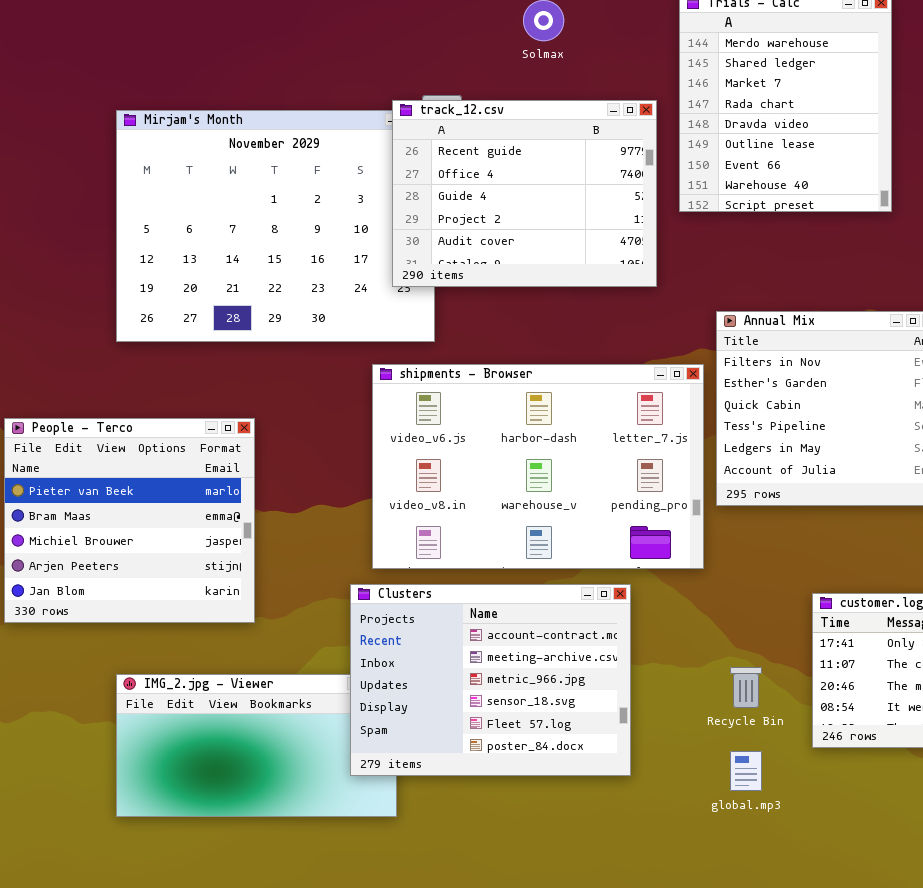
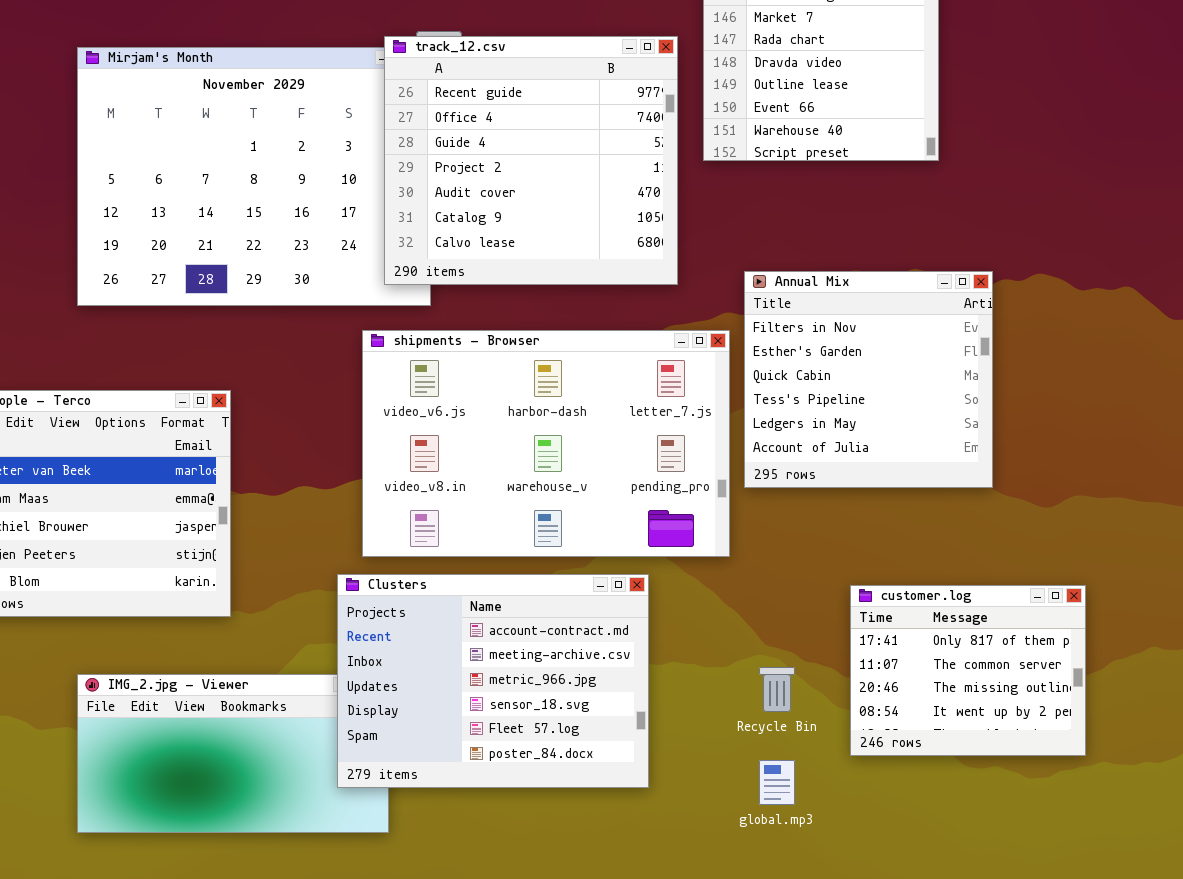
track_12.csv: [392,100,657,287] -> [384,36,678,285], resized

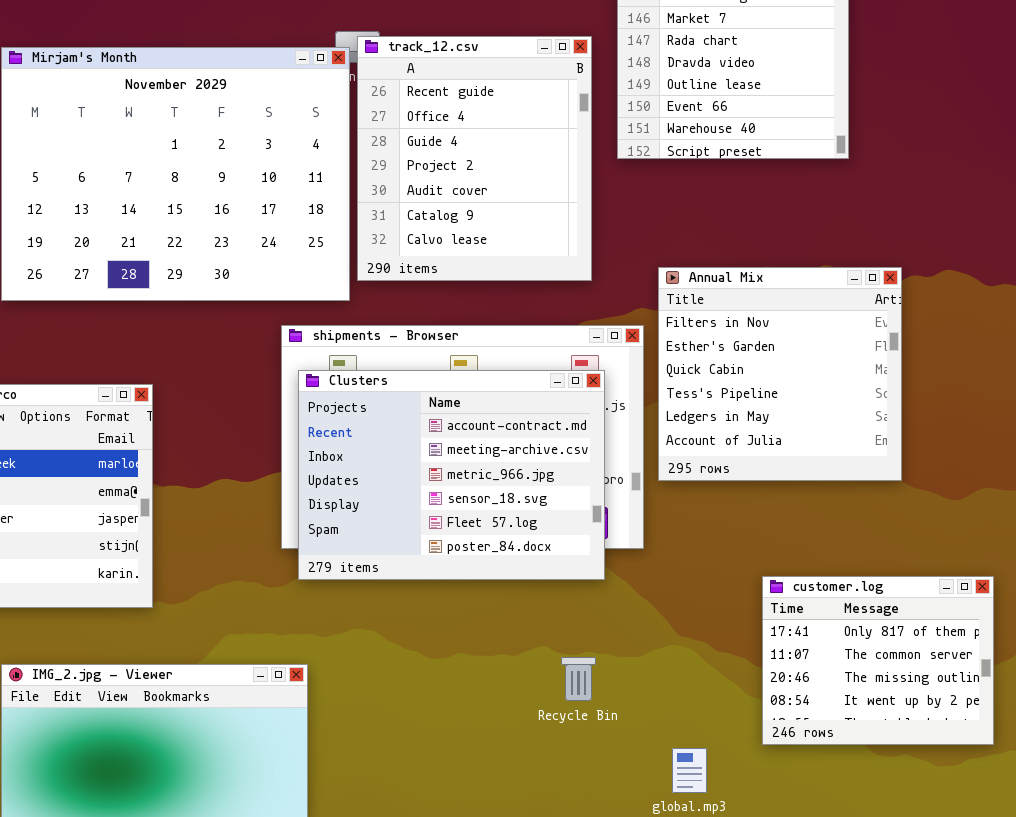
track_12.csv: [384,36,678,285] -> [357,36,592,281], resized
Clusters: [337,574,649,788] -> [298,370,605,580], moved
Recycle Bin: [759,667,795,712] -> [561,657,596,701], moved

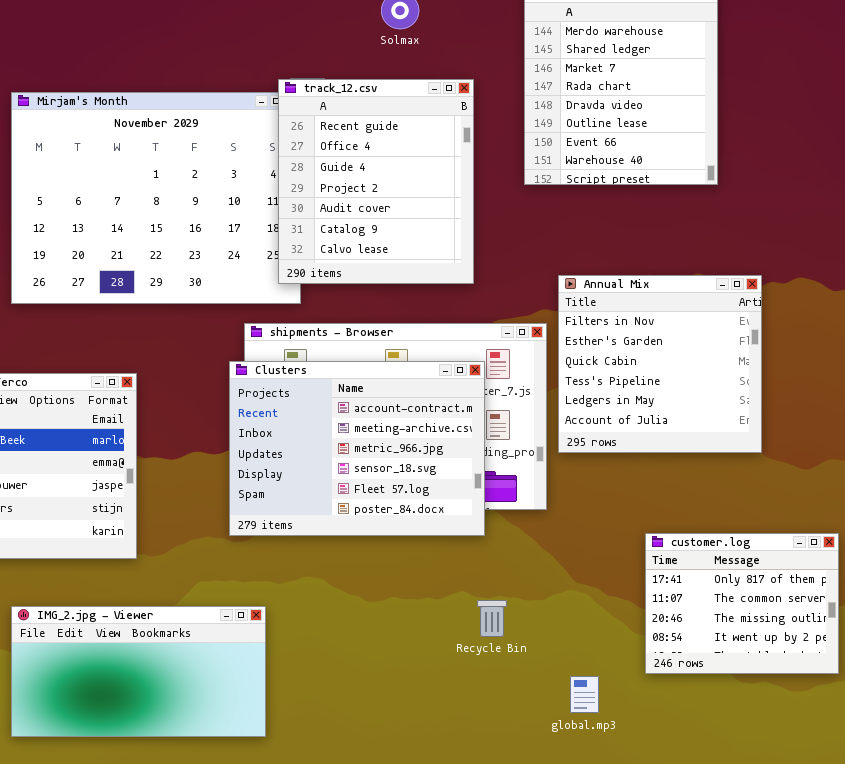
track_12.csv: [357,36,592,281] -> [278,79,474,284], moved
Clusters: [298,370,605,580] -> [229,361,485,536], moved

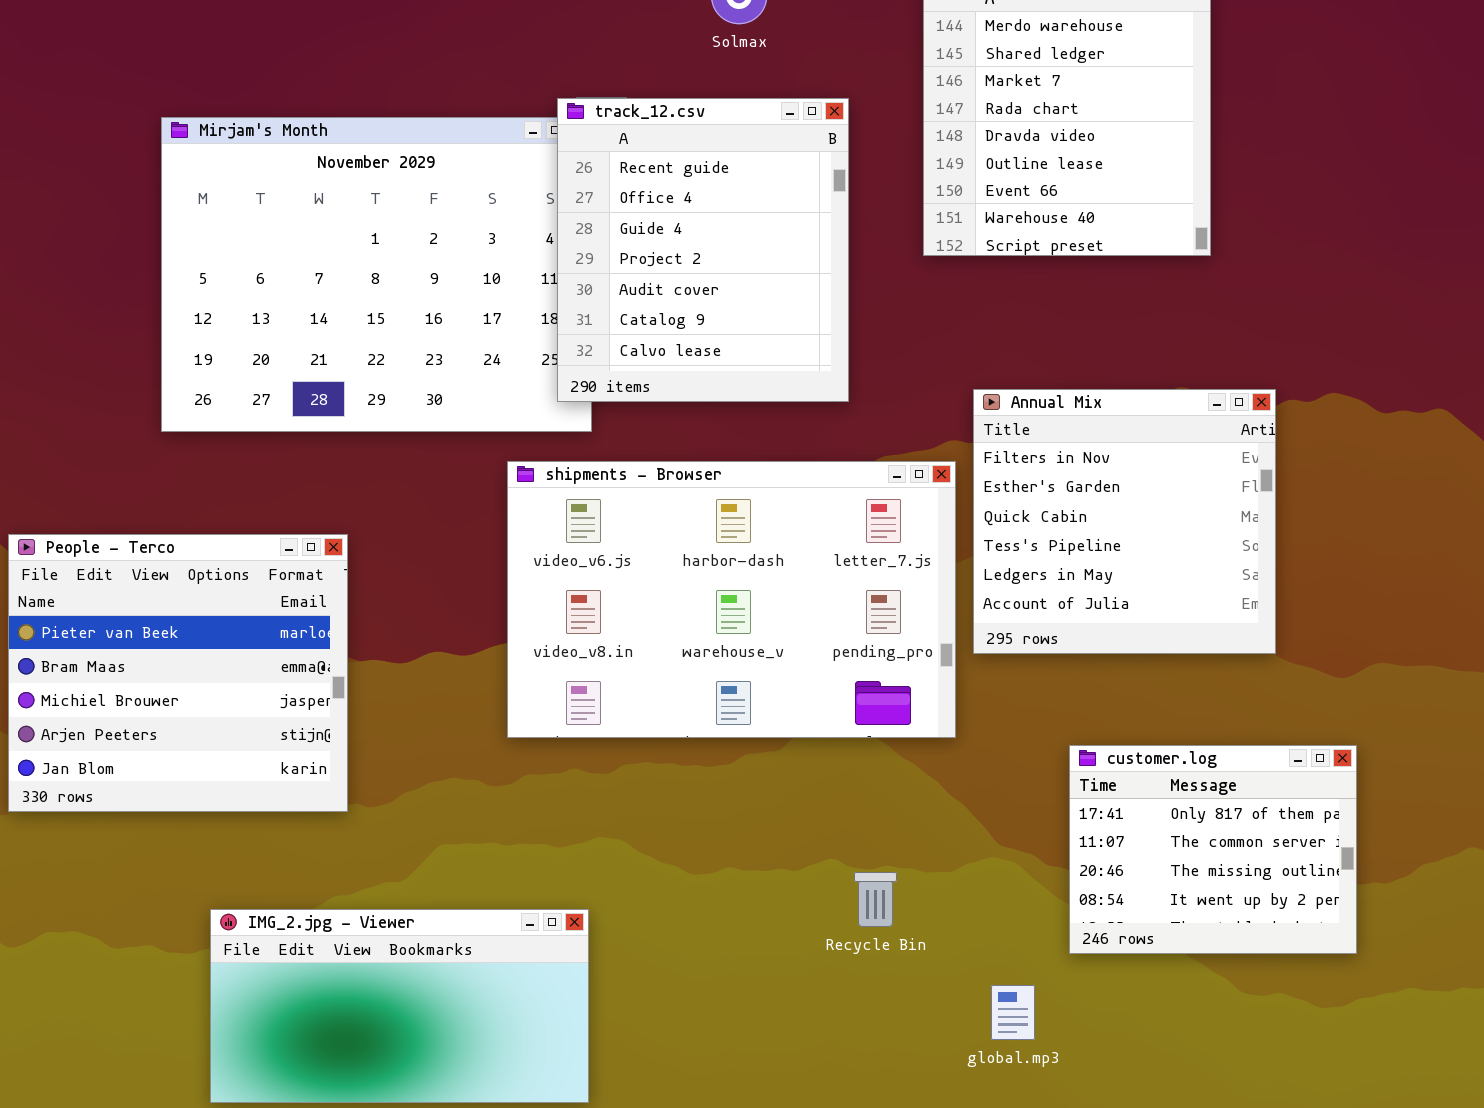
Clusters: [229,361,485,536] -> none, closed
customer.log: [645,533,839,674] -> [1069,745,1357,954], moved
IMG_2.jpg - Viewer: [11,606,266,737] -> [210,909,589,1103], moved

